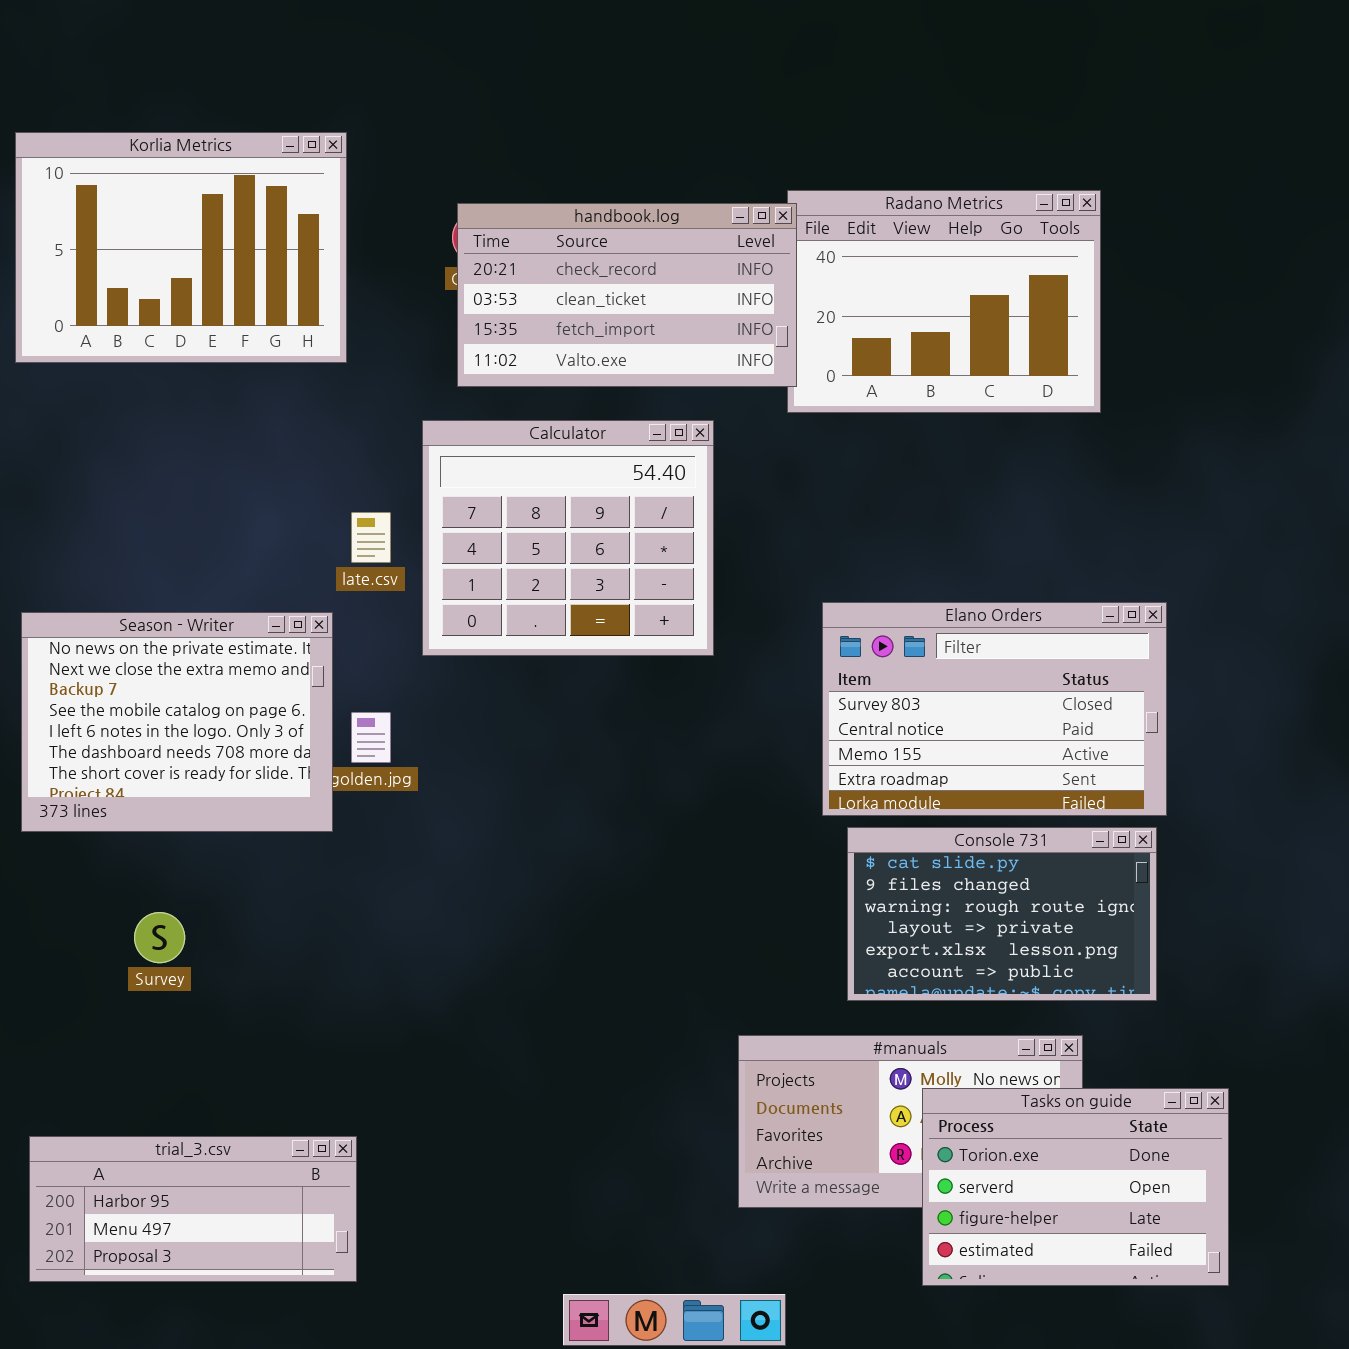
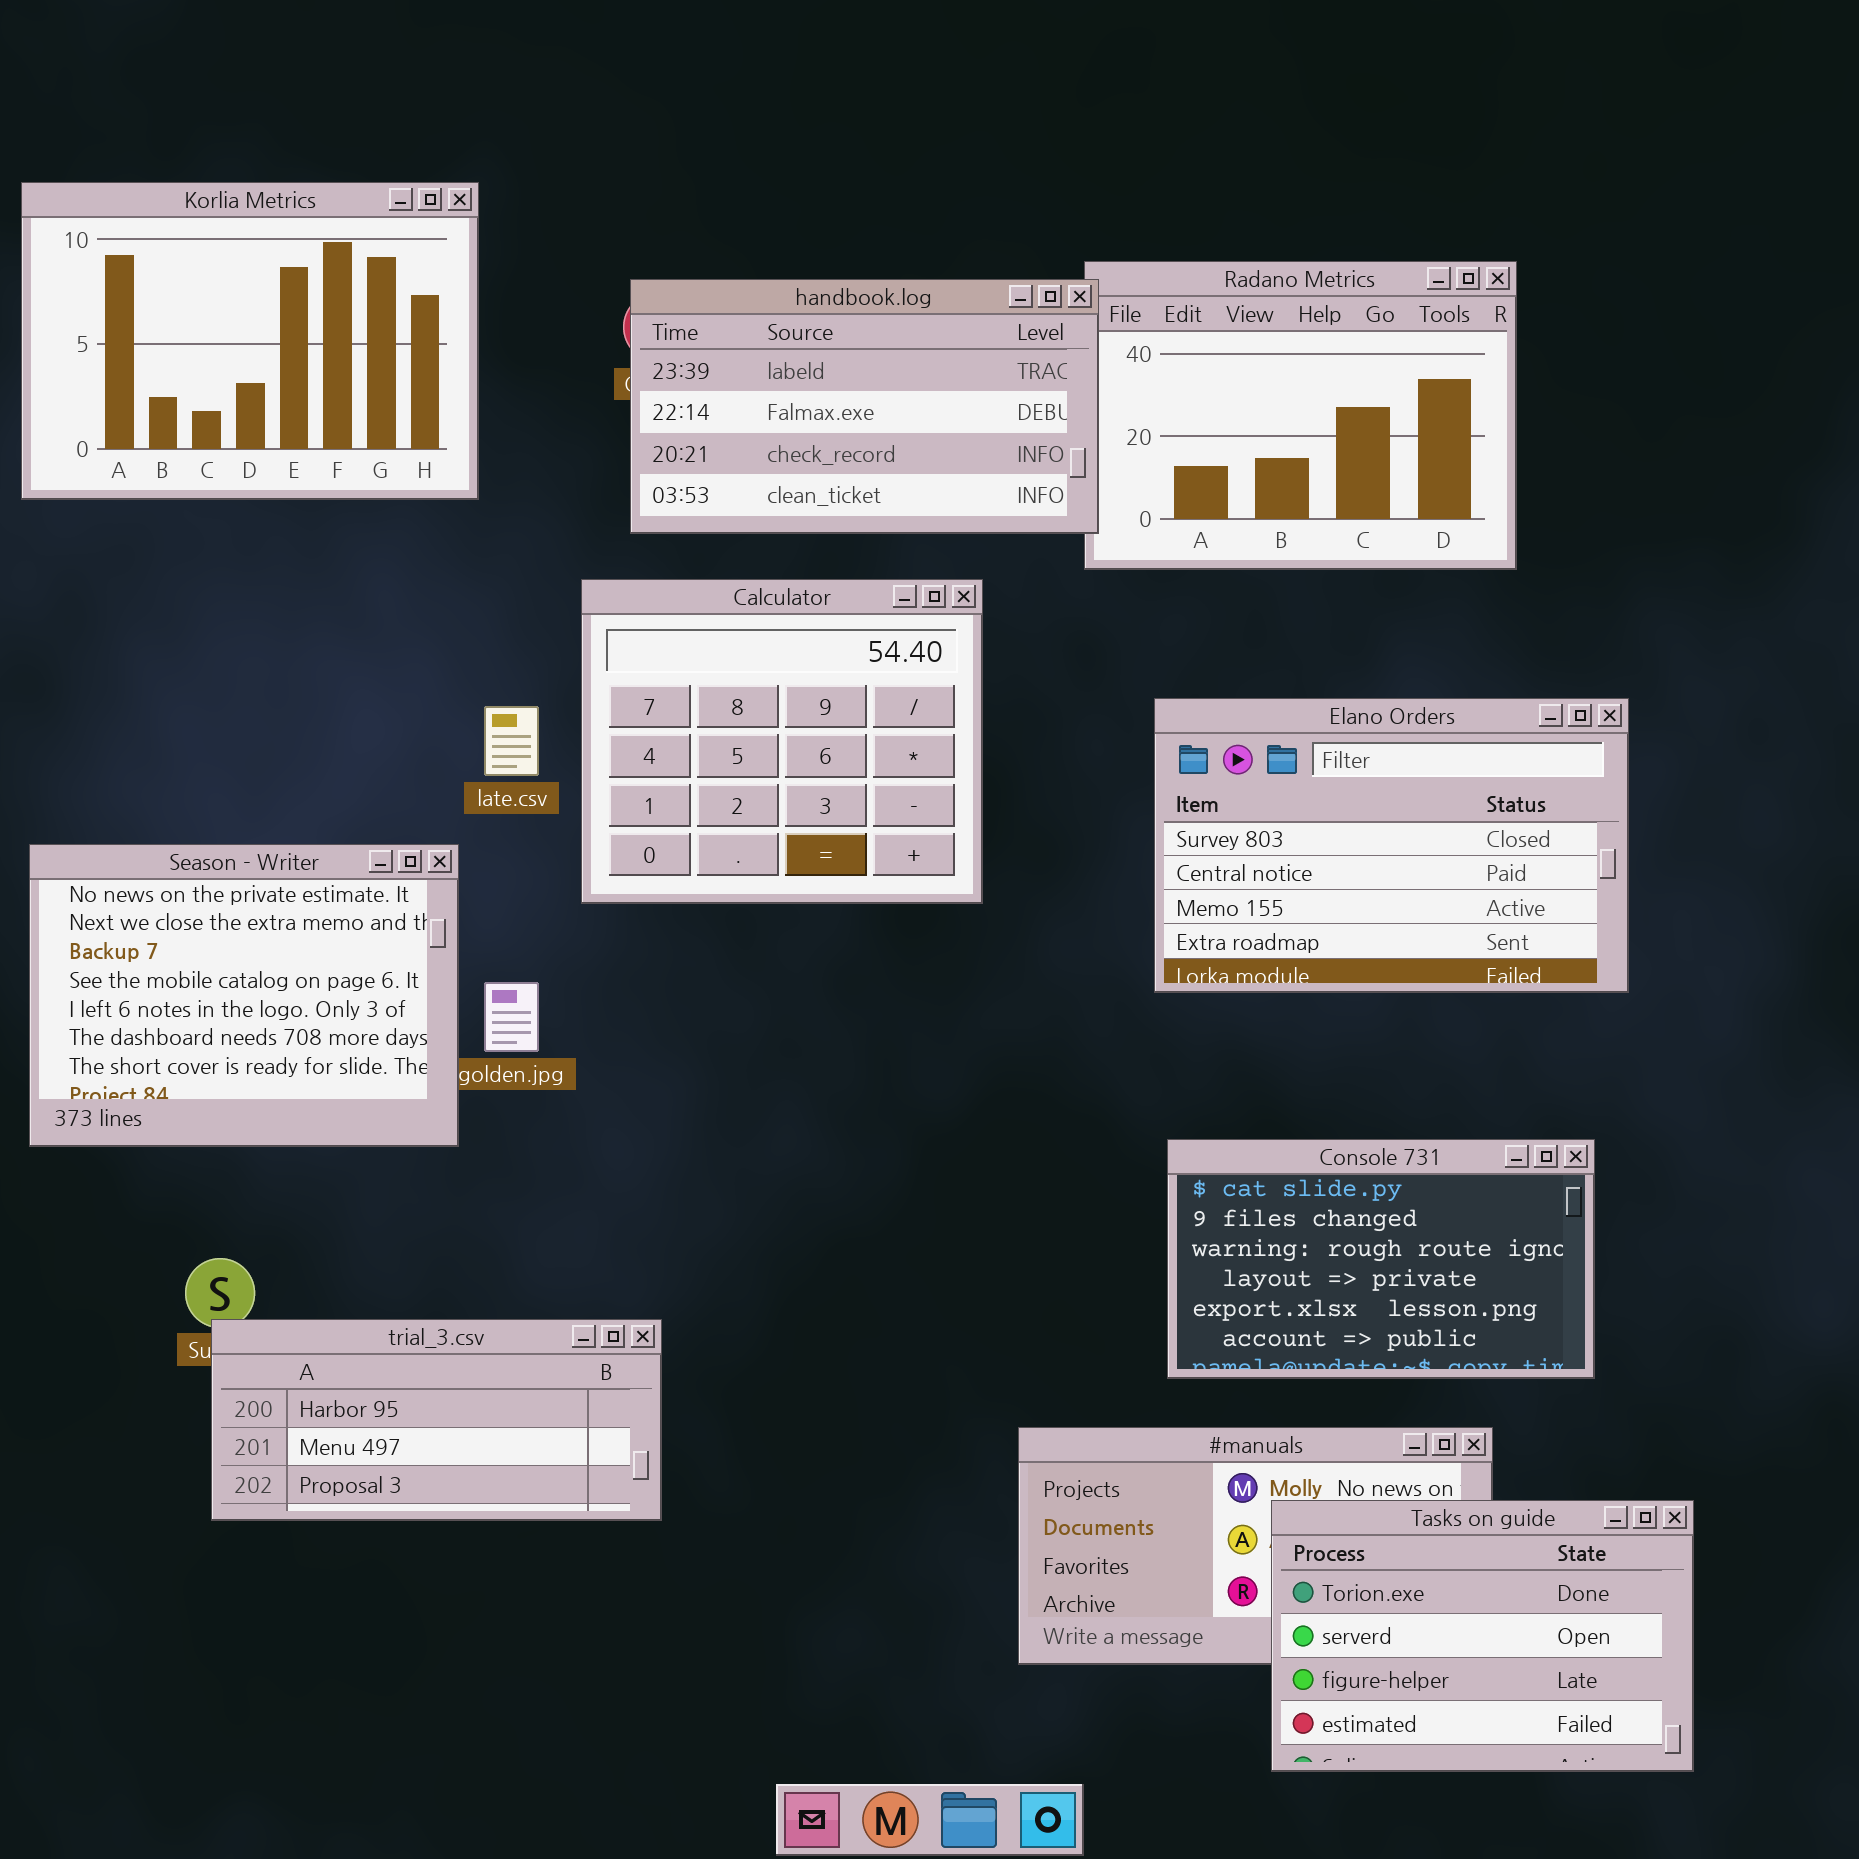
handbook.log: [457,203,797,387] -> [630,279,1099,534], scrolled up 2 rows
Elano Orders: [822,602,1167,816] -> [1154,698,1629,993], moved
trial_3.csv: [29,1136,357,1282] -> [211,1319,662,1521], moved

